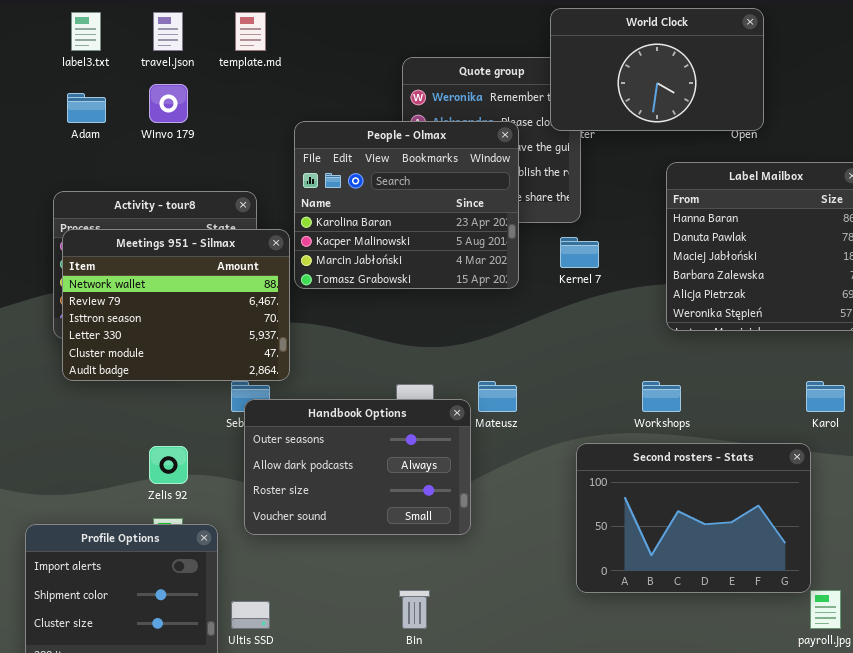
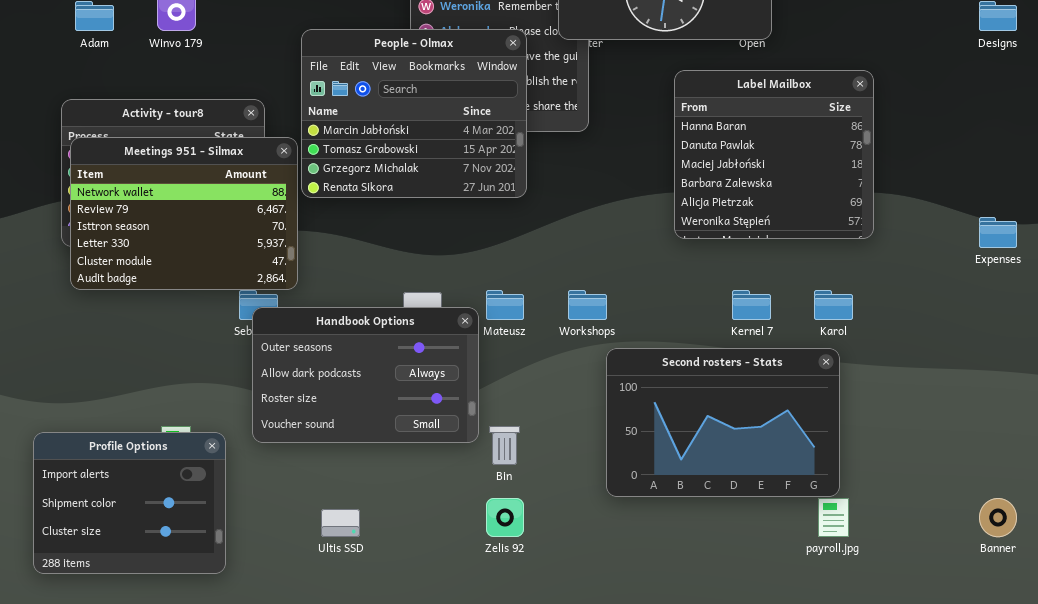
People - Olmax: [294,121,519,289] -> [301,29,527,198], scrolled down 2 rows
Kernel 7: [560,237,599,268] -> [732,290,771,320], moved
Workshops: [642,381,681,412] -> [568,290,607,320], moved
Second rosters - Stats: [576,443,811,593] -> [606,348,840,497], moved
Zelis 92: [149,446,188,484] -> [486,498,524,537], moved
Bin: [399,590,430,629] -> [489,426,520,465], moved
Ultis SSD: [231,601,270,629] -> [321,509,360,537], moved

